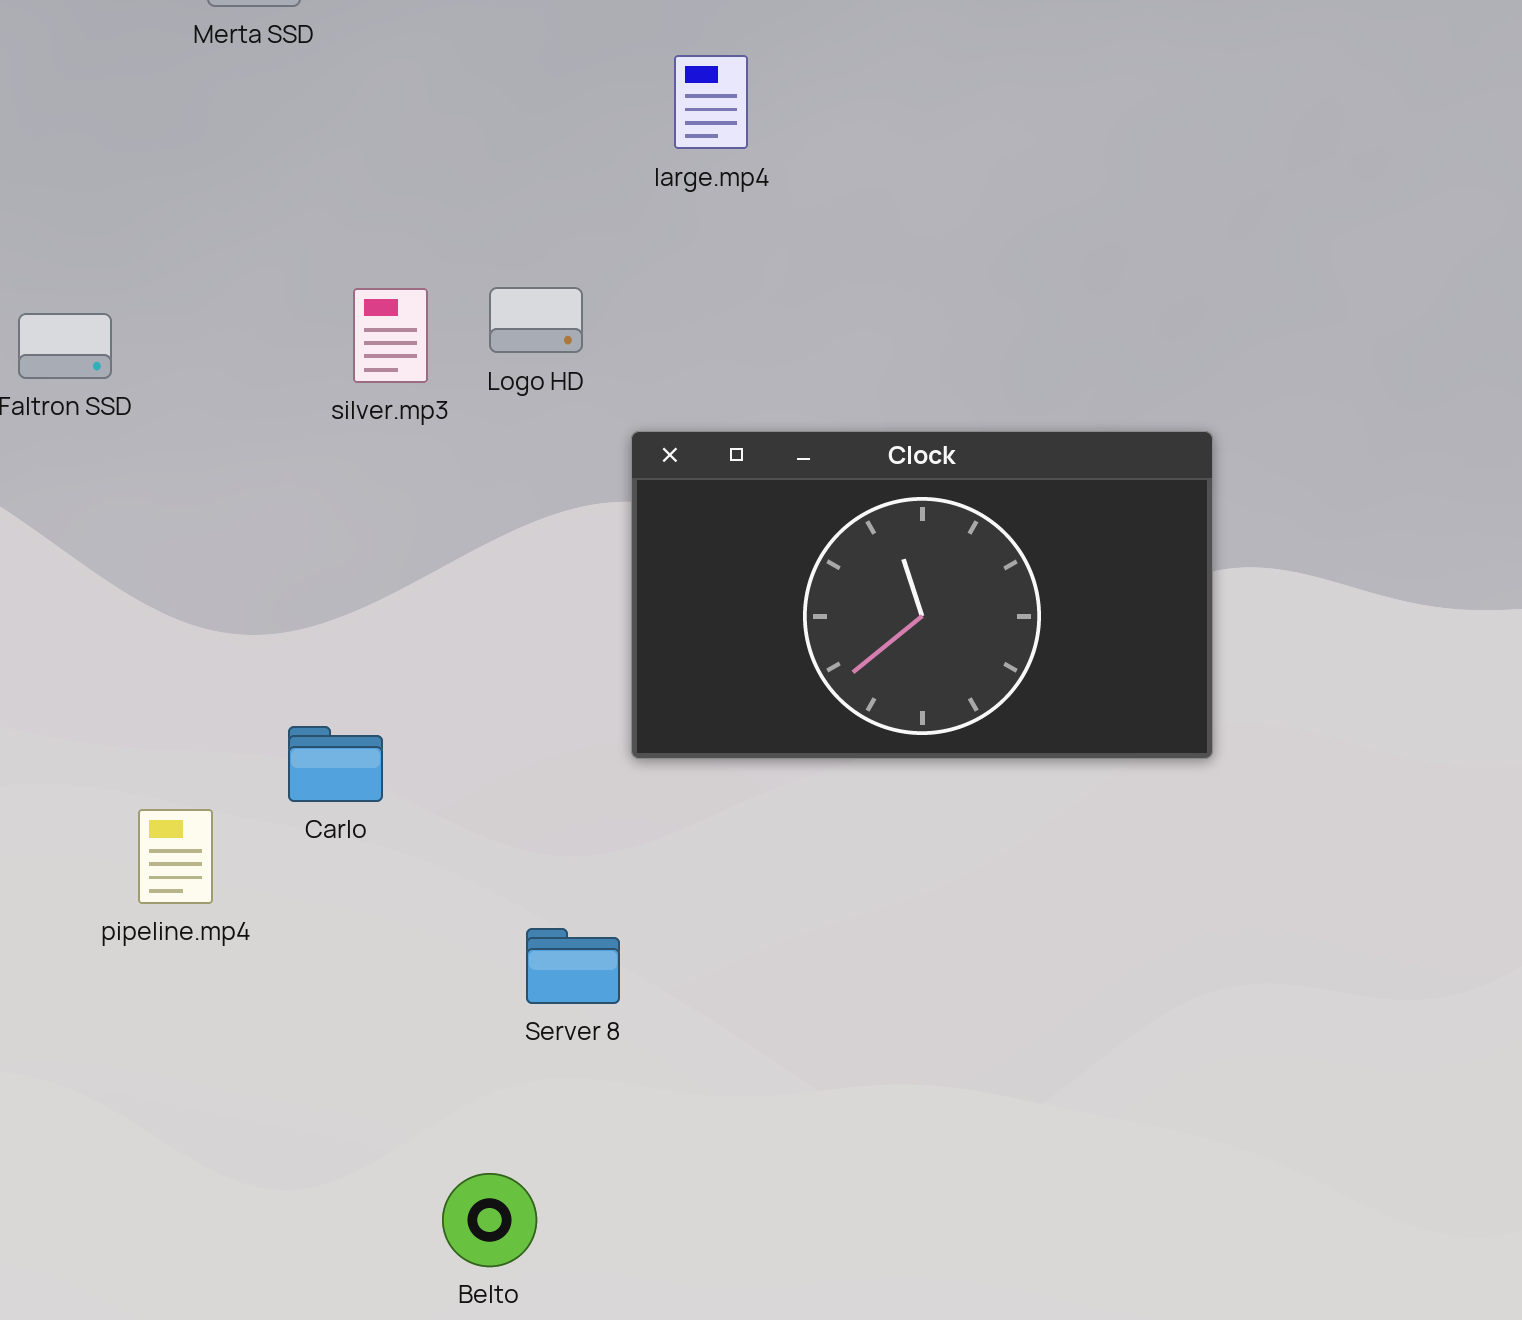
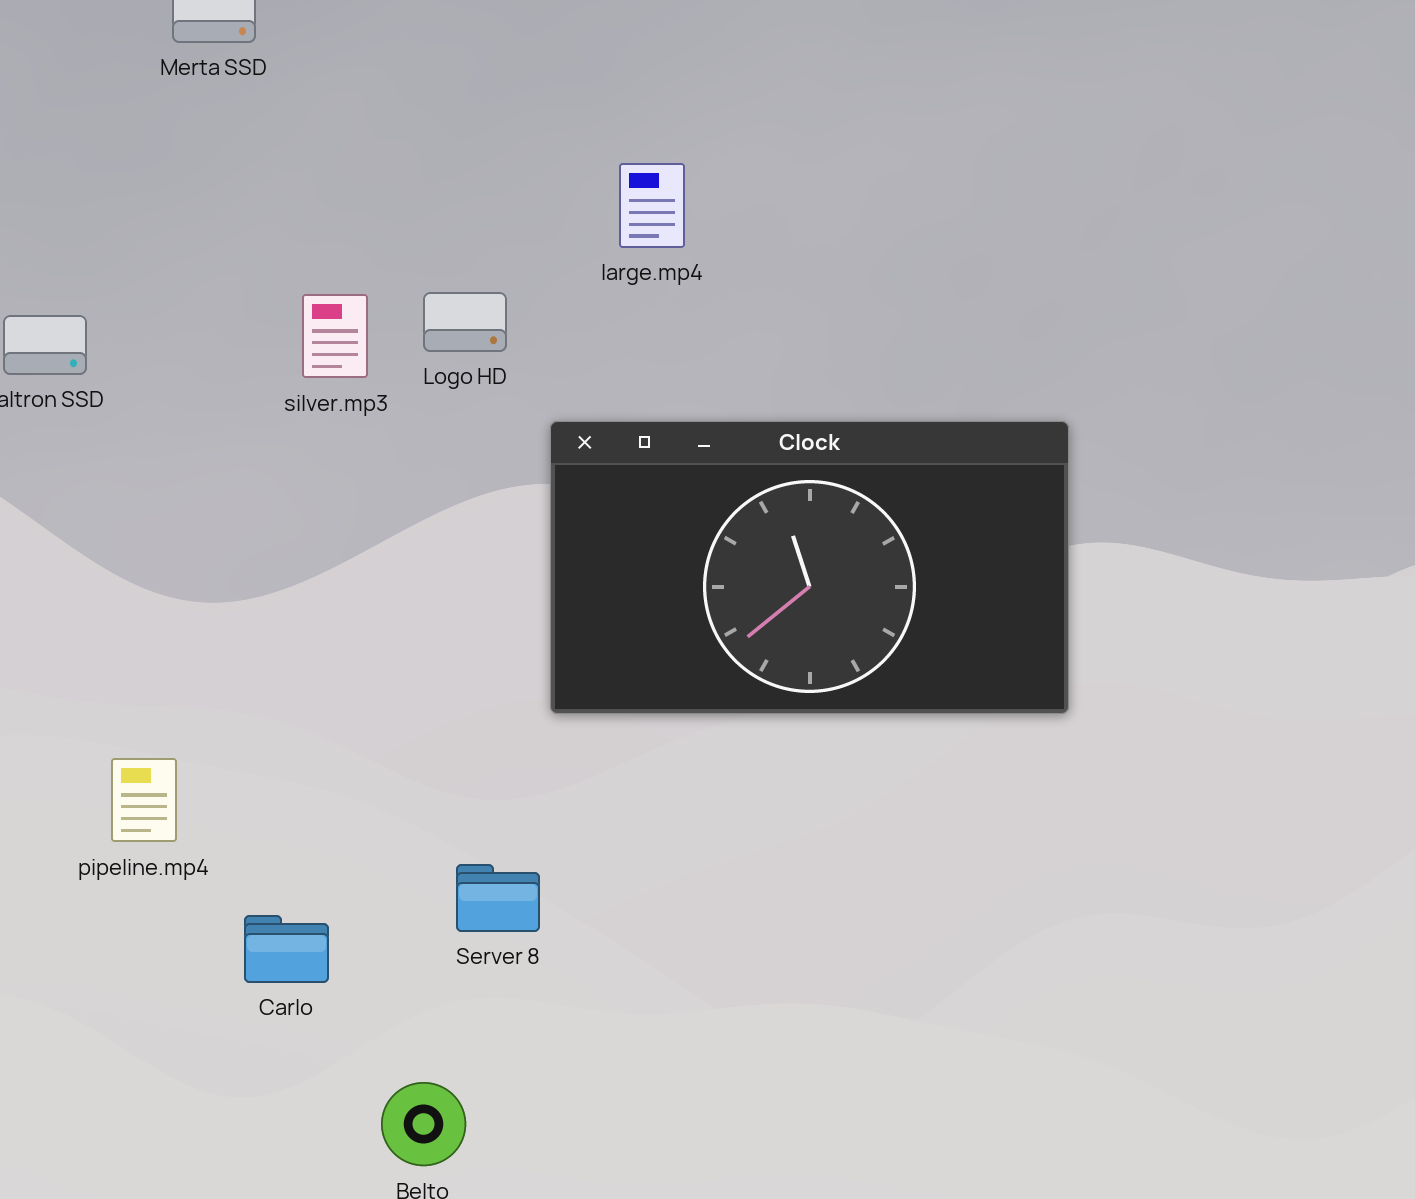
large.mp4: [674,55,748,149] -> [619,163,685,248], moved
Carlo: [288,726,383,802] -> [244,915,329,983], moved

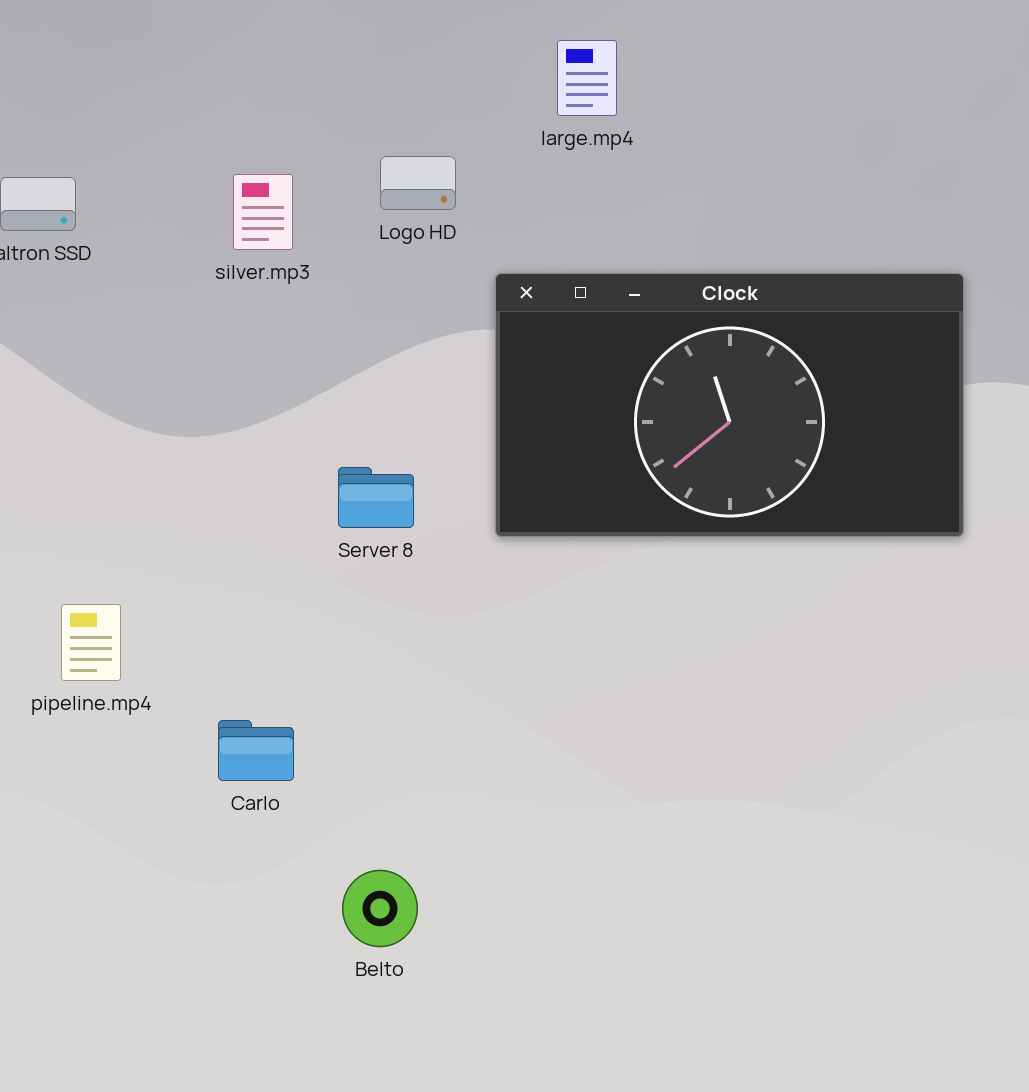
silver.mp3: [302,294,368,378] -> [233,174,293,250], moved
pipeline.mp4: [111,758,177,842] -> [61,604,121,681], moved
Server 8: [456,864,540,932] -> [338,467,414,528], moved

